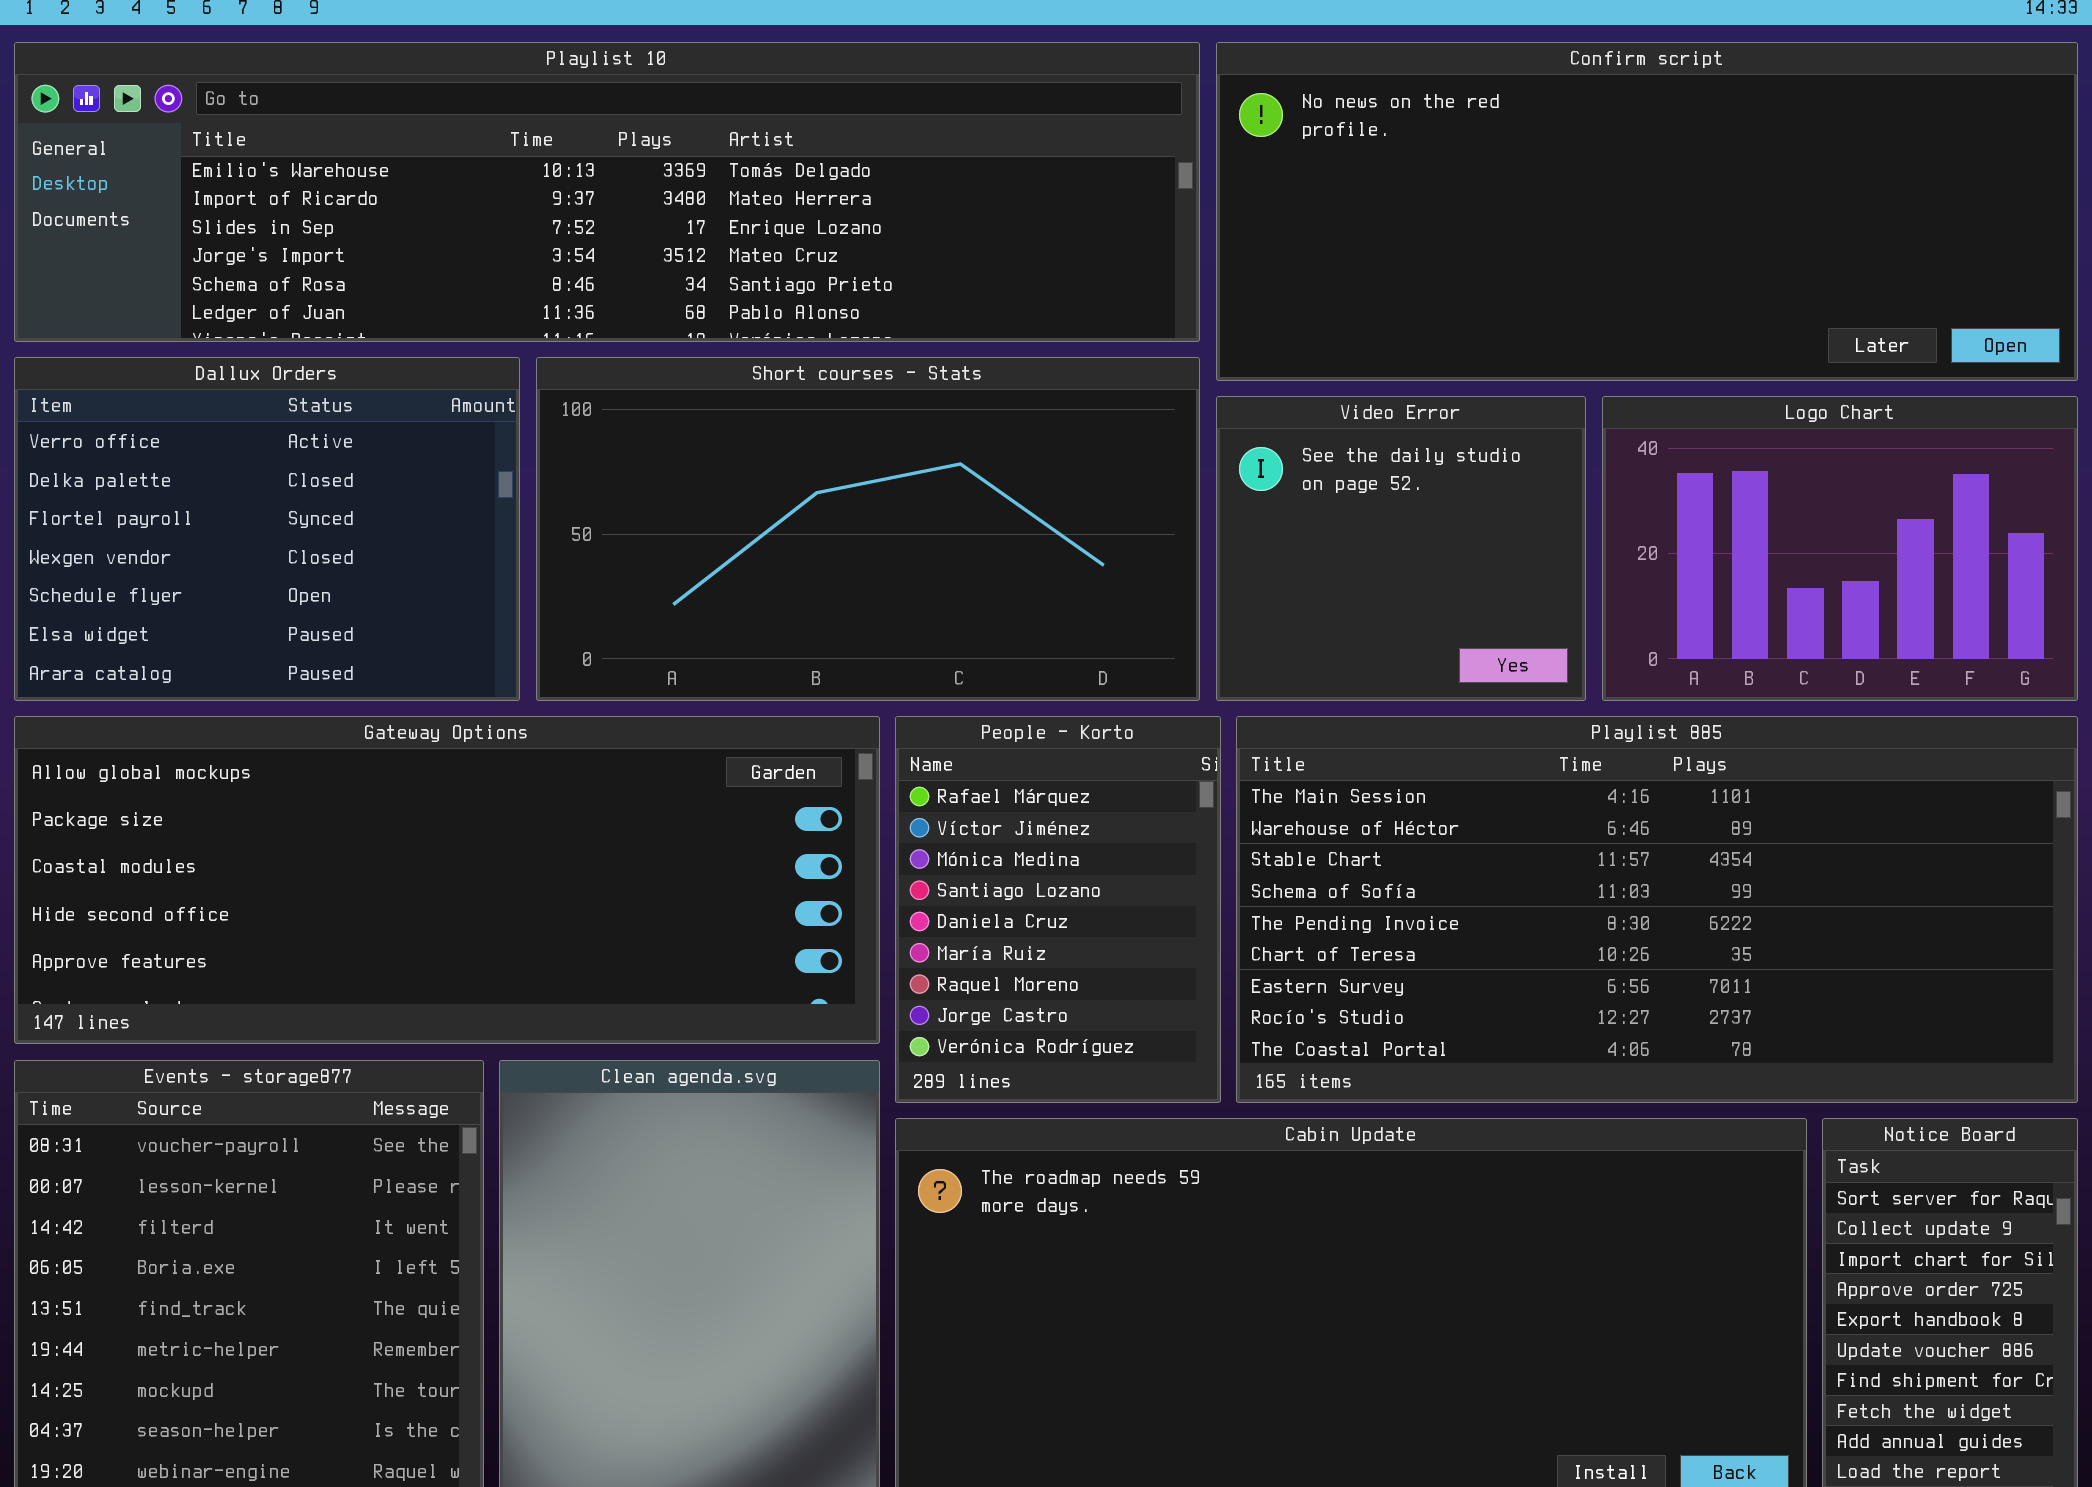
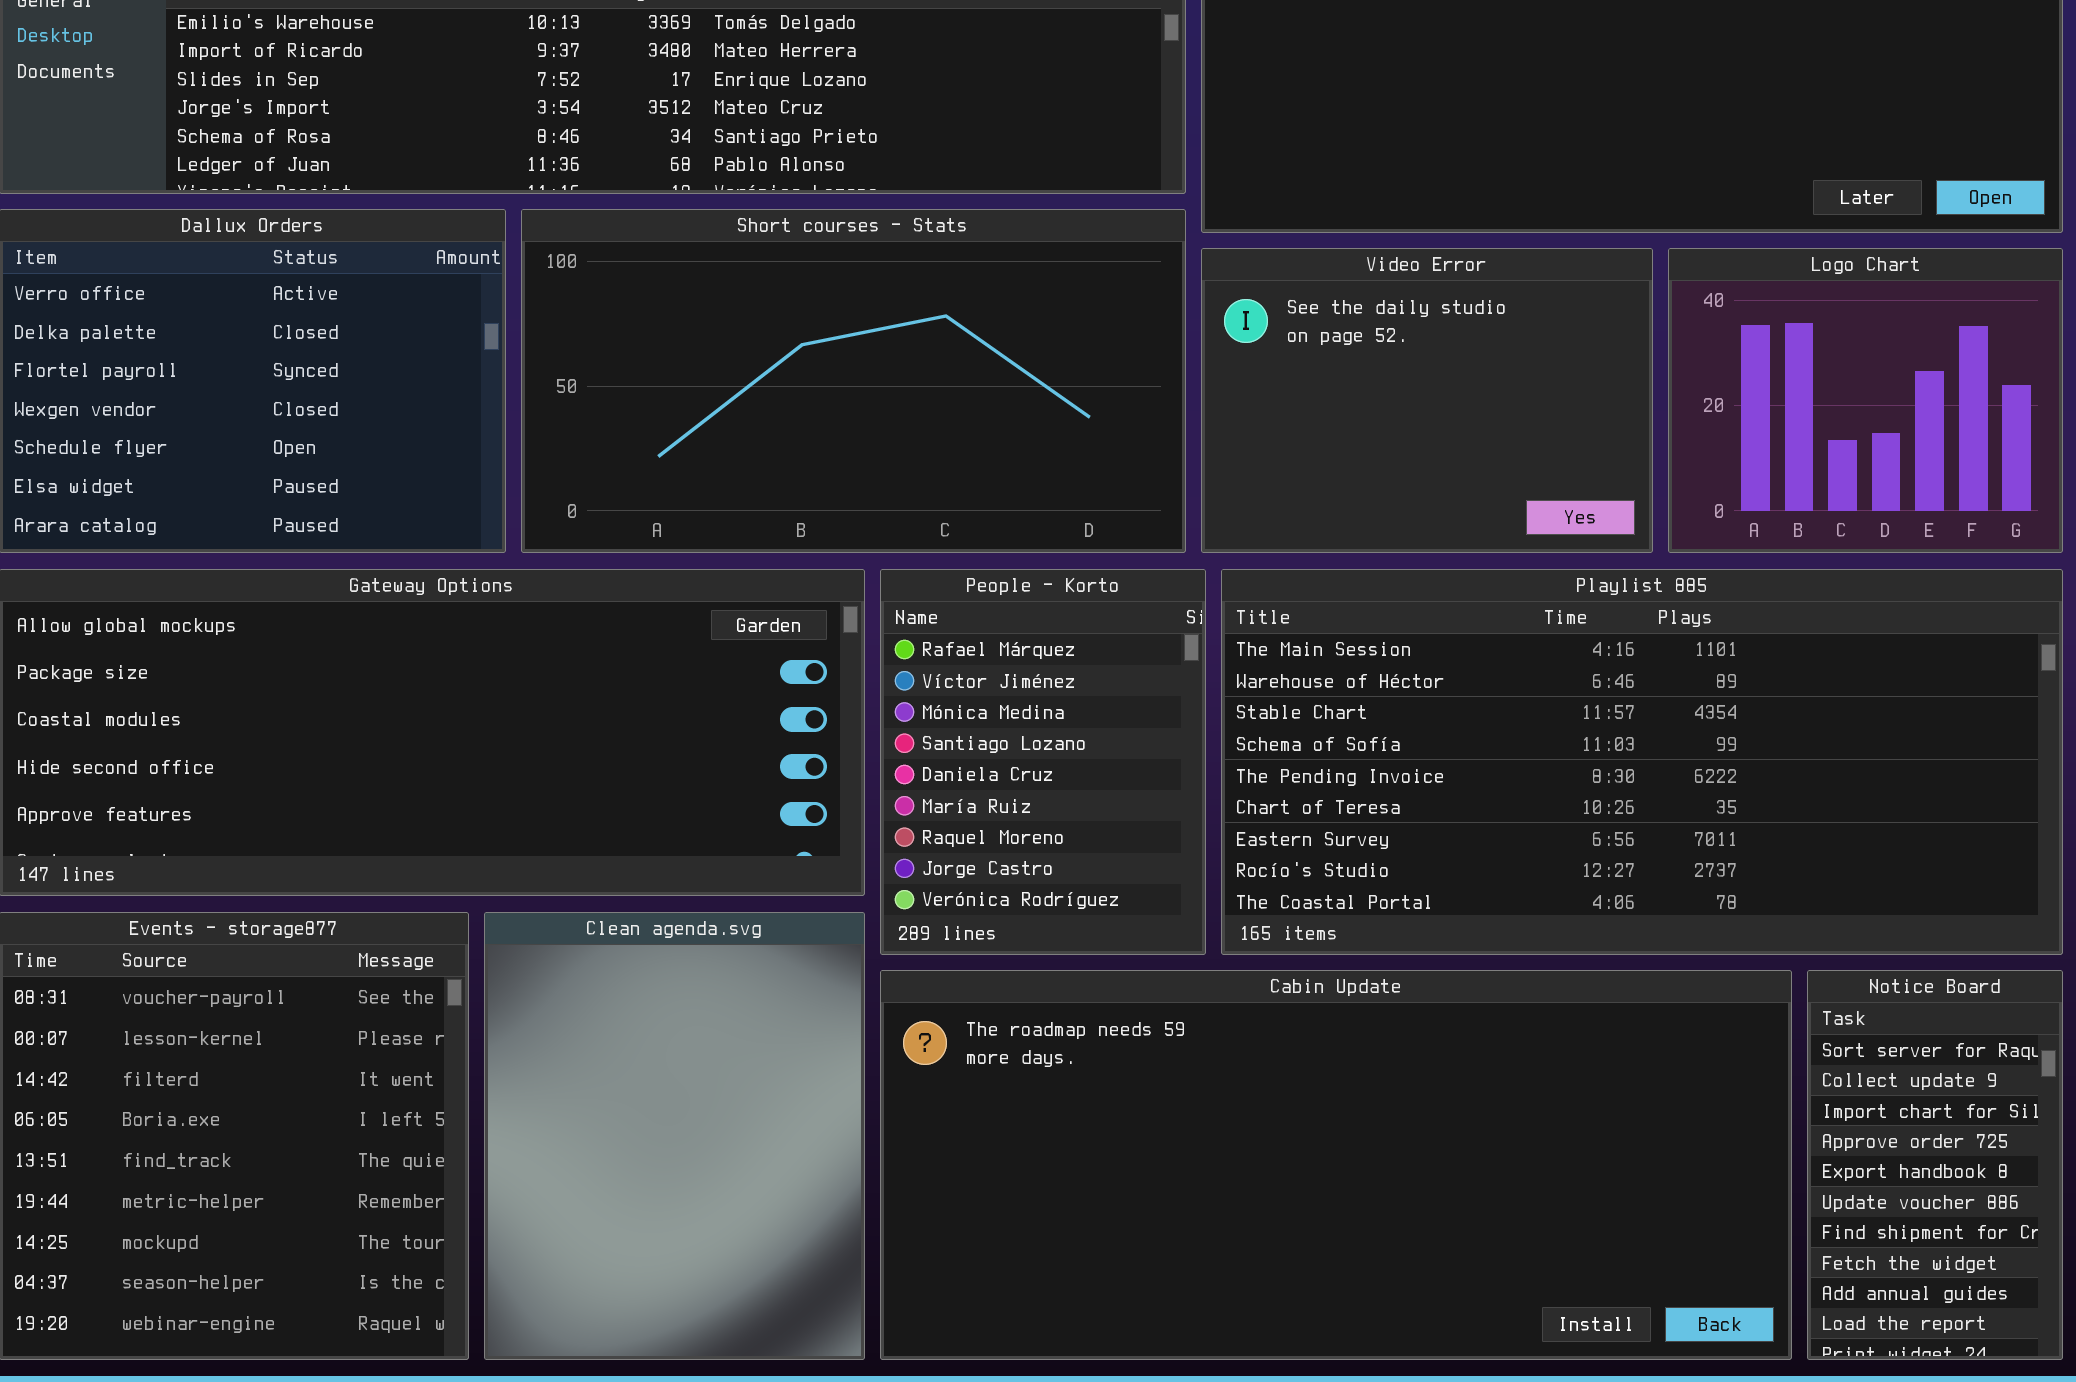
Video Error: [1216,396,1586,701] -> [1201,248,1653,553], resized
Logo Chart: [1602,396,2078,701] -> [1668,248,2063,553], resized

